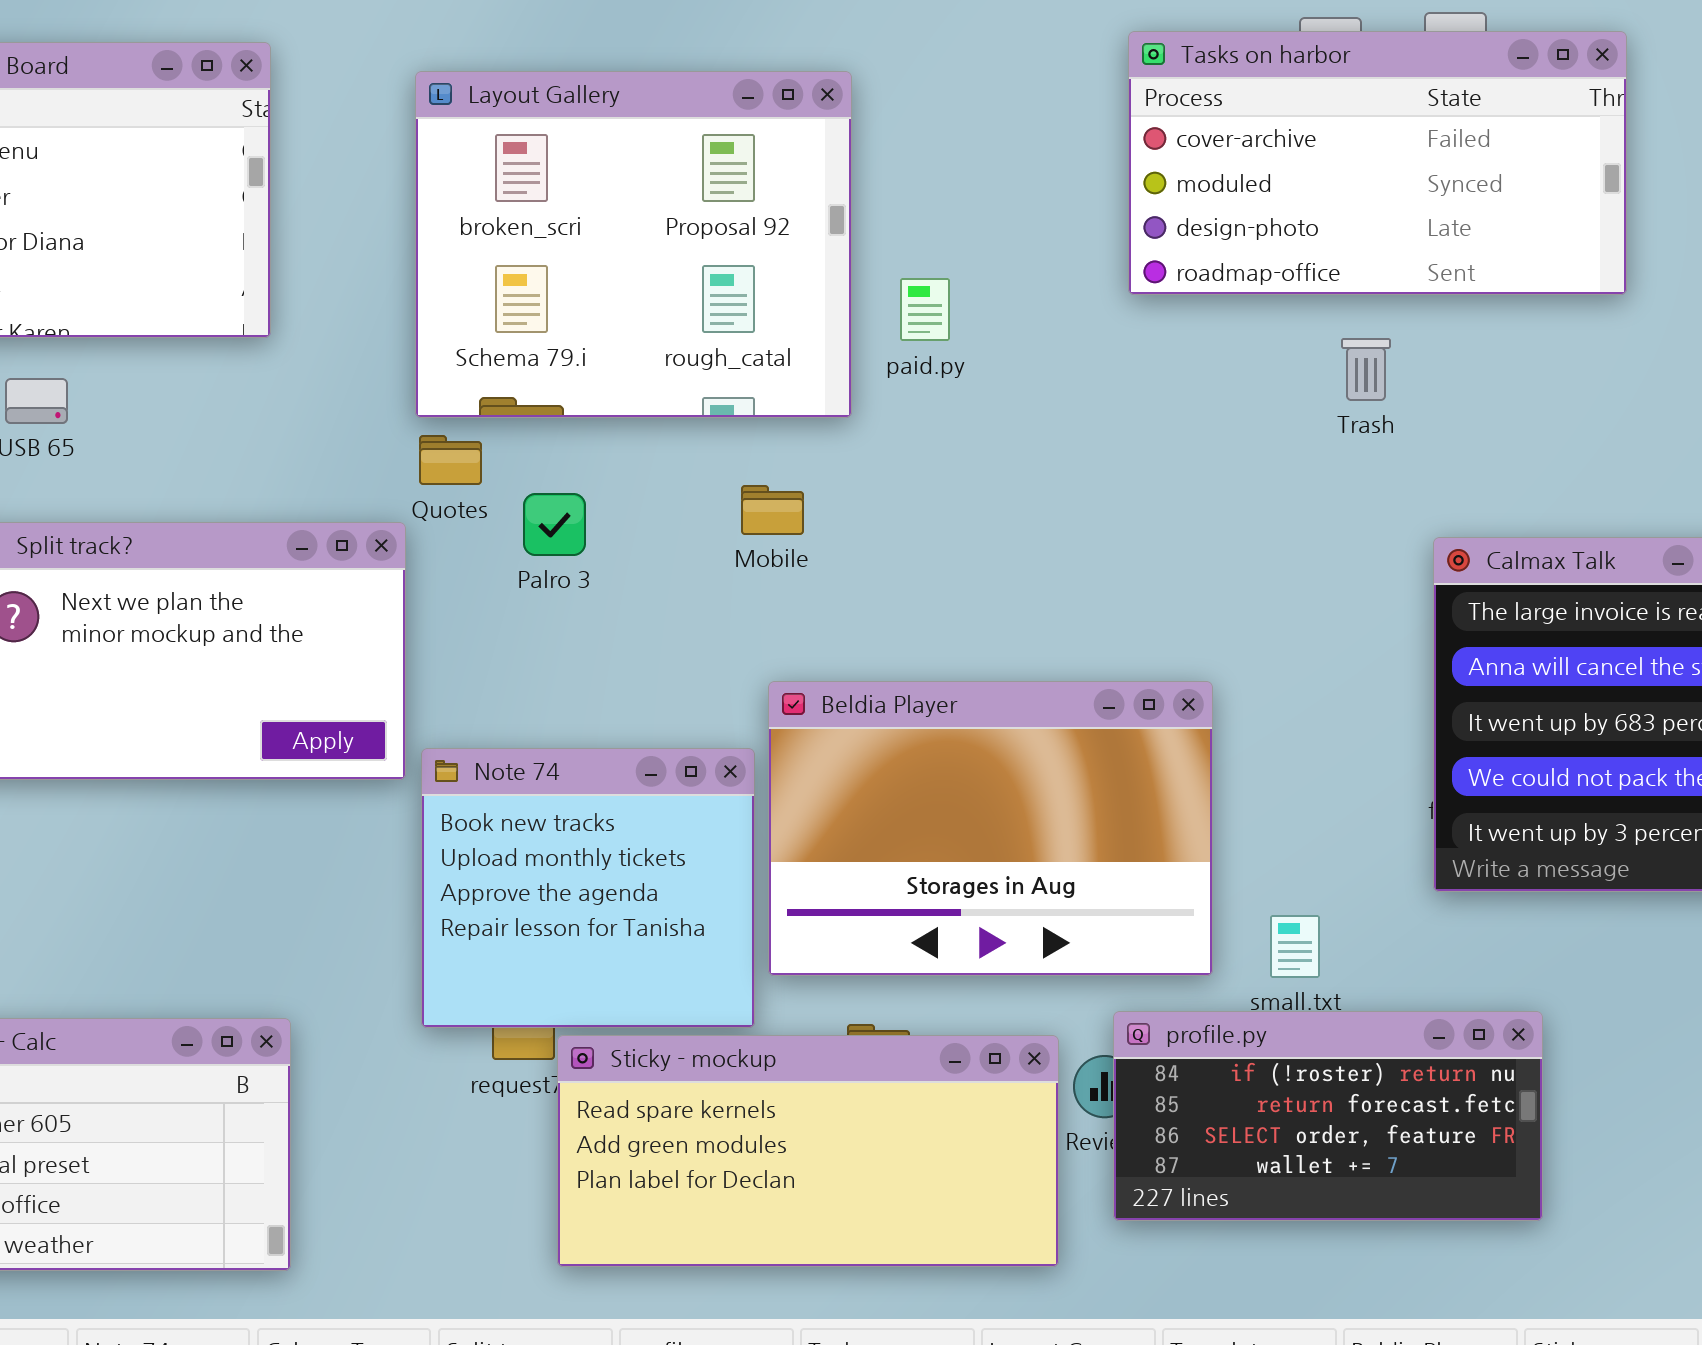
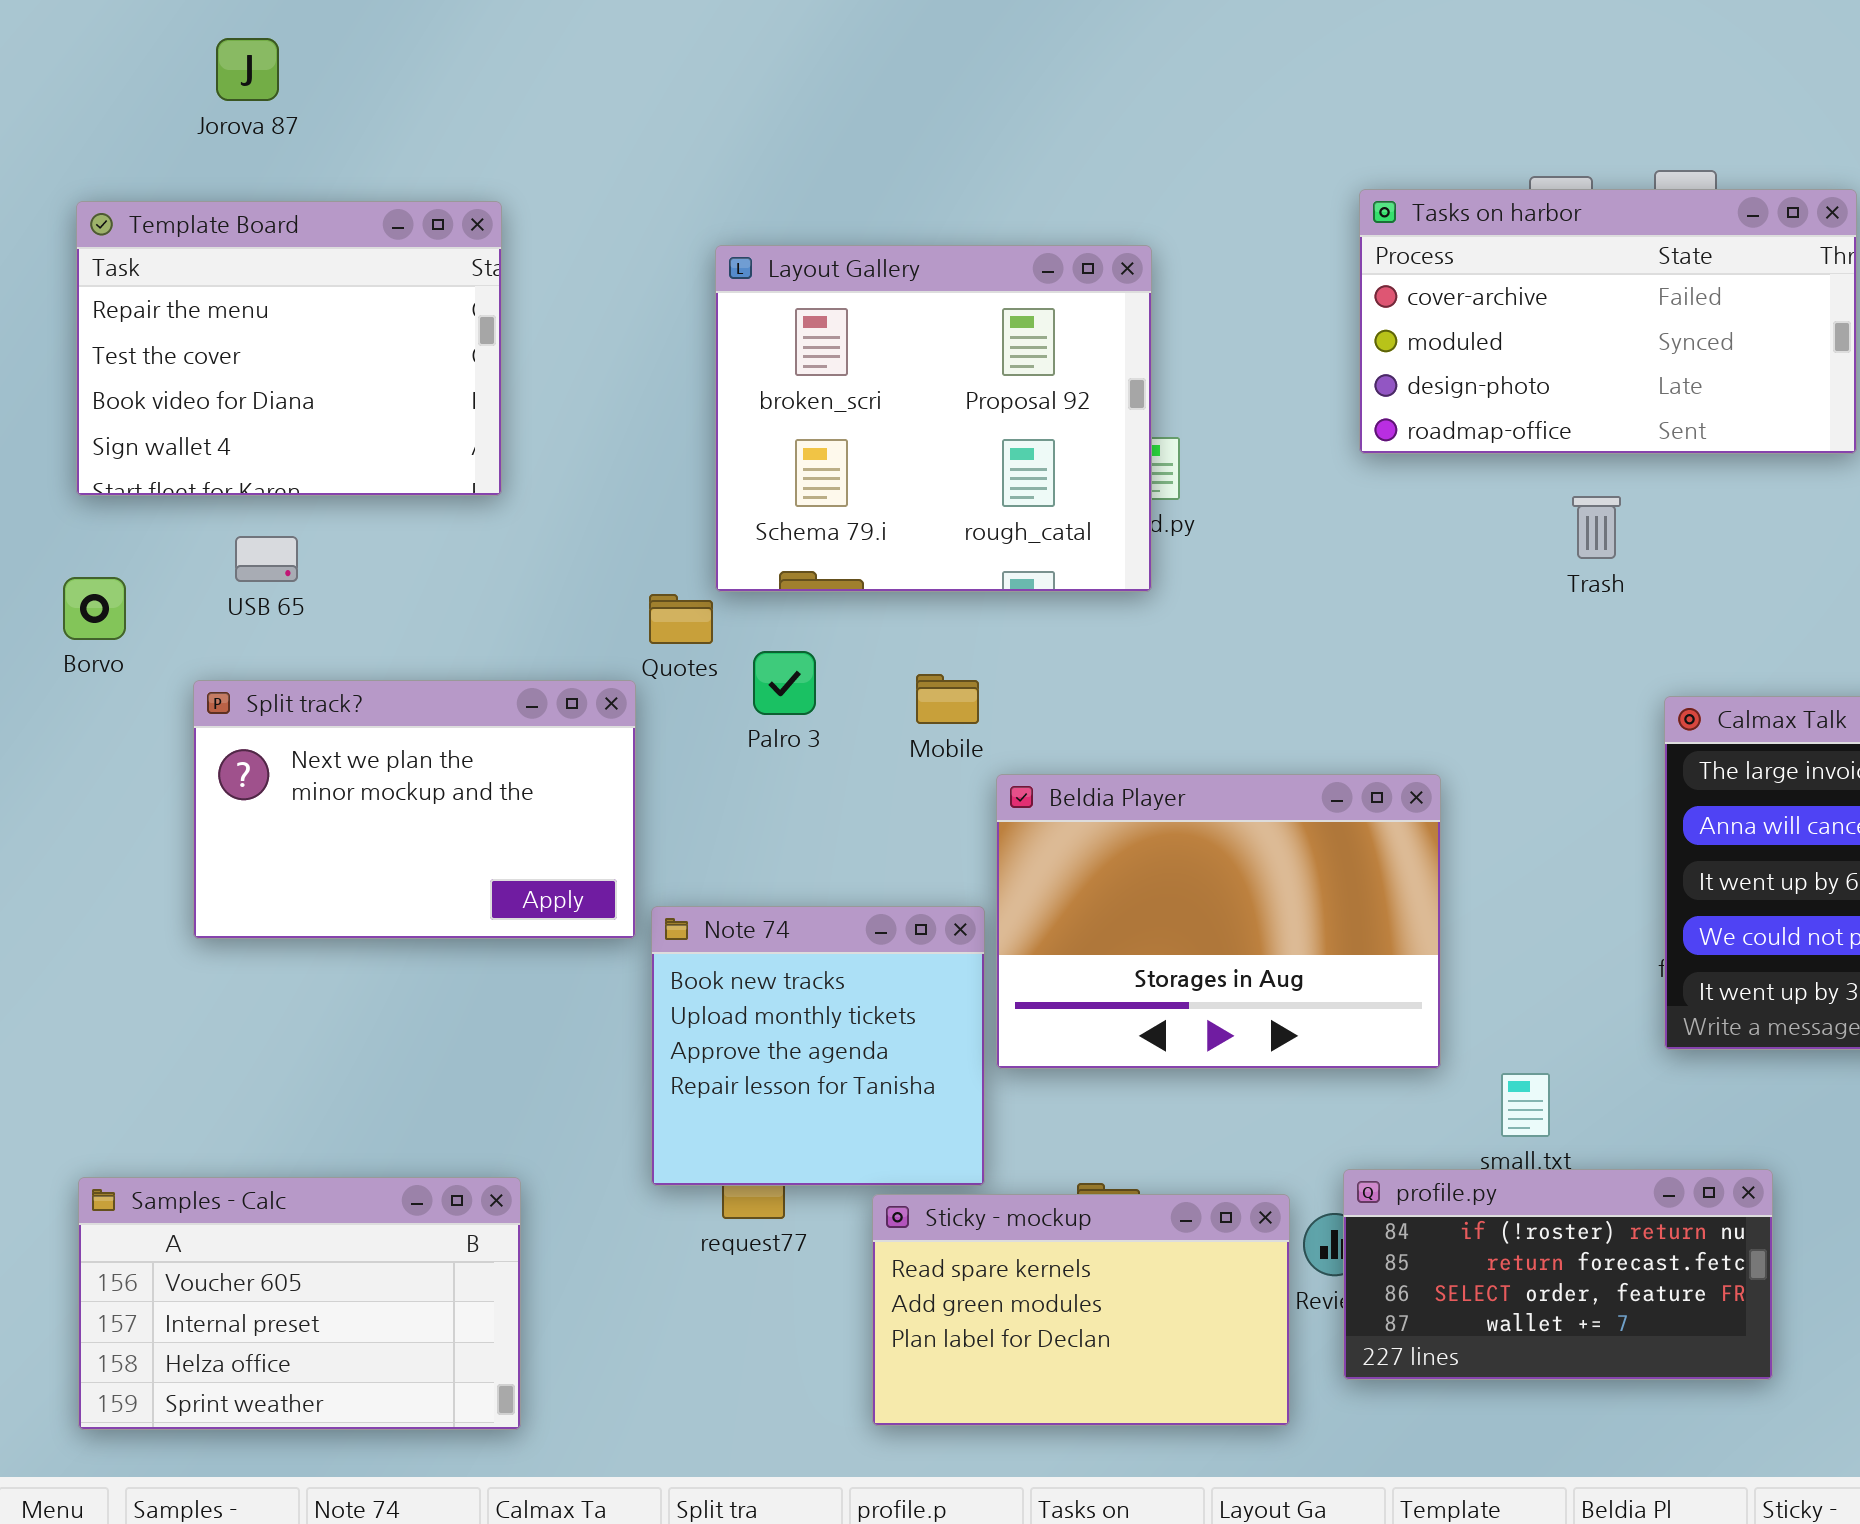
Layout Gallery: [415,71,852,418] -> [715,245,1152,592], moved
Mobile: [741,485,804,535] -> [916,674,979,724], moved
Beldia Player: [768,681,1213,976] -> [996,774,1441,1069], moved
Sticky - mockup: [557,1035,1059,1267] -> [872,1194,1290,1426], resized

